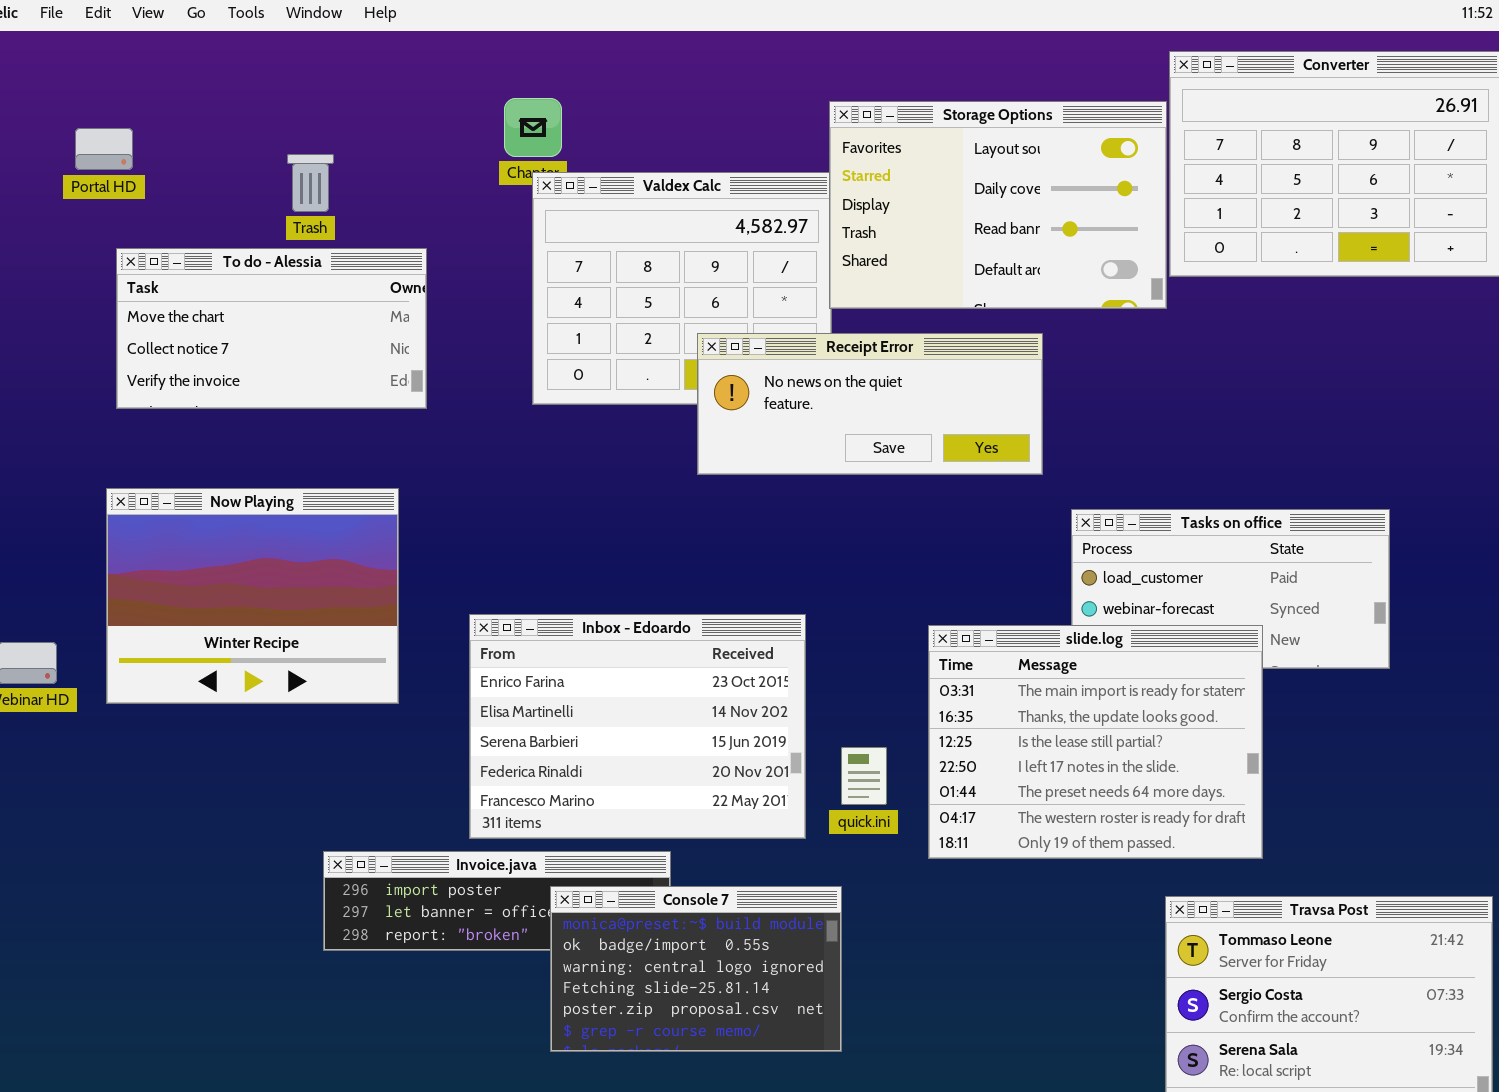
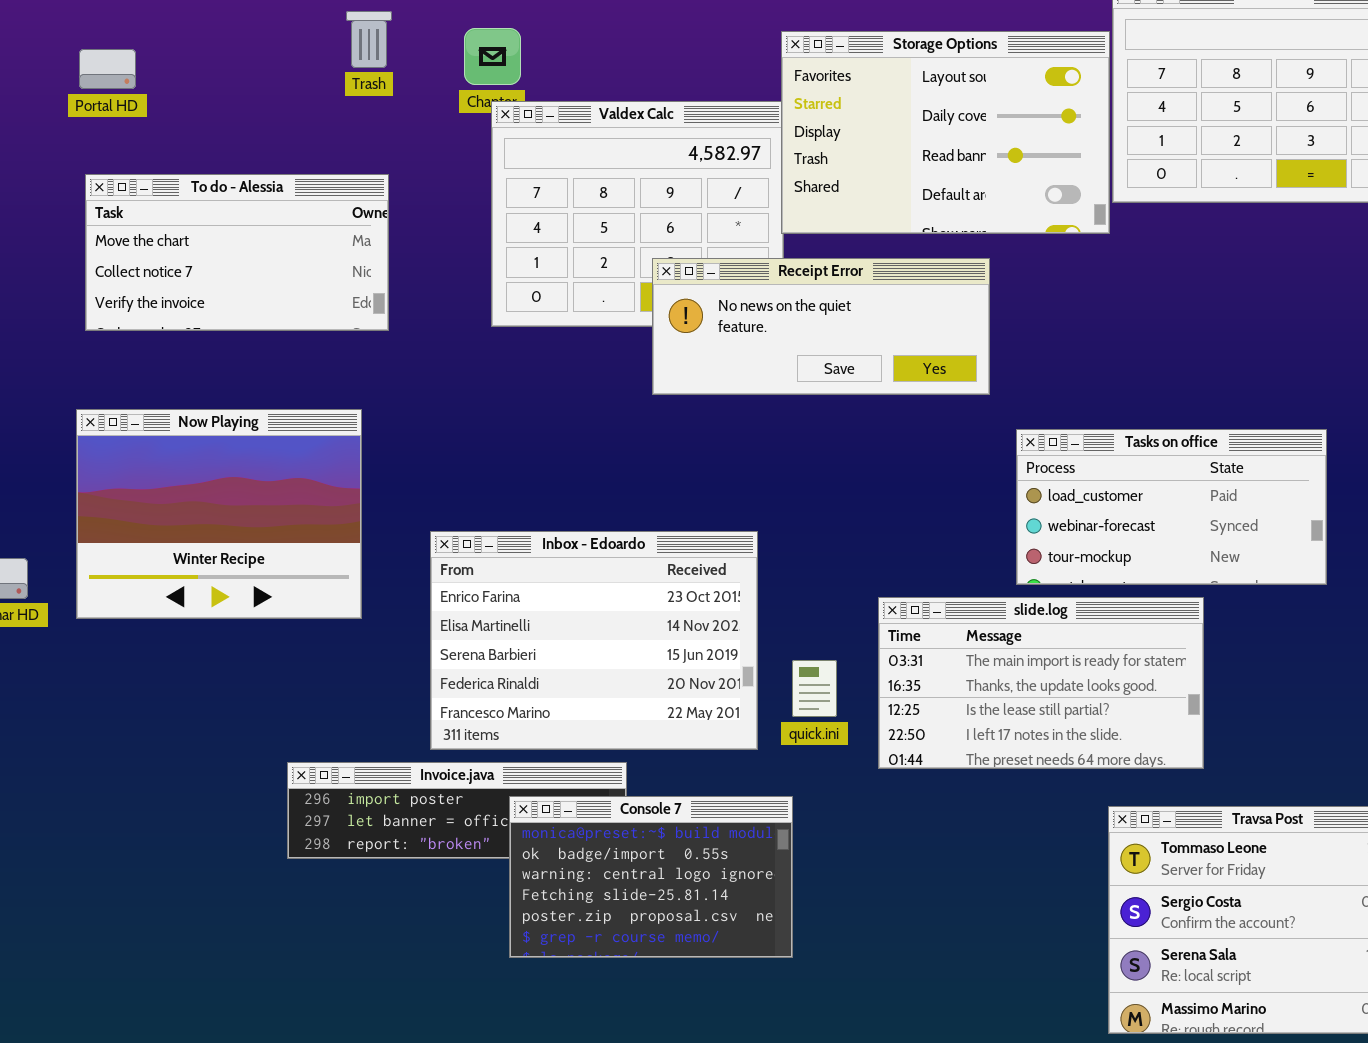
Portal HD: [75,128,133,170] -> [79,49,136,89], moved
Trash: [287,154,334,212] -> [346,11,392,68], moved
slide.log: [928,625,1263,859] -> [878,597,1204,769], resized

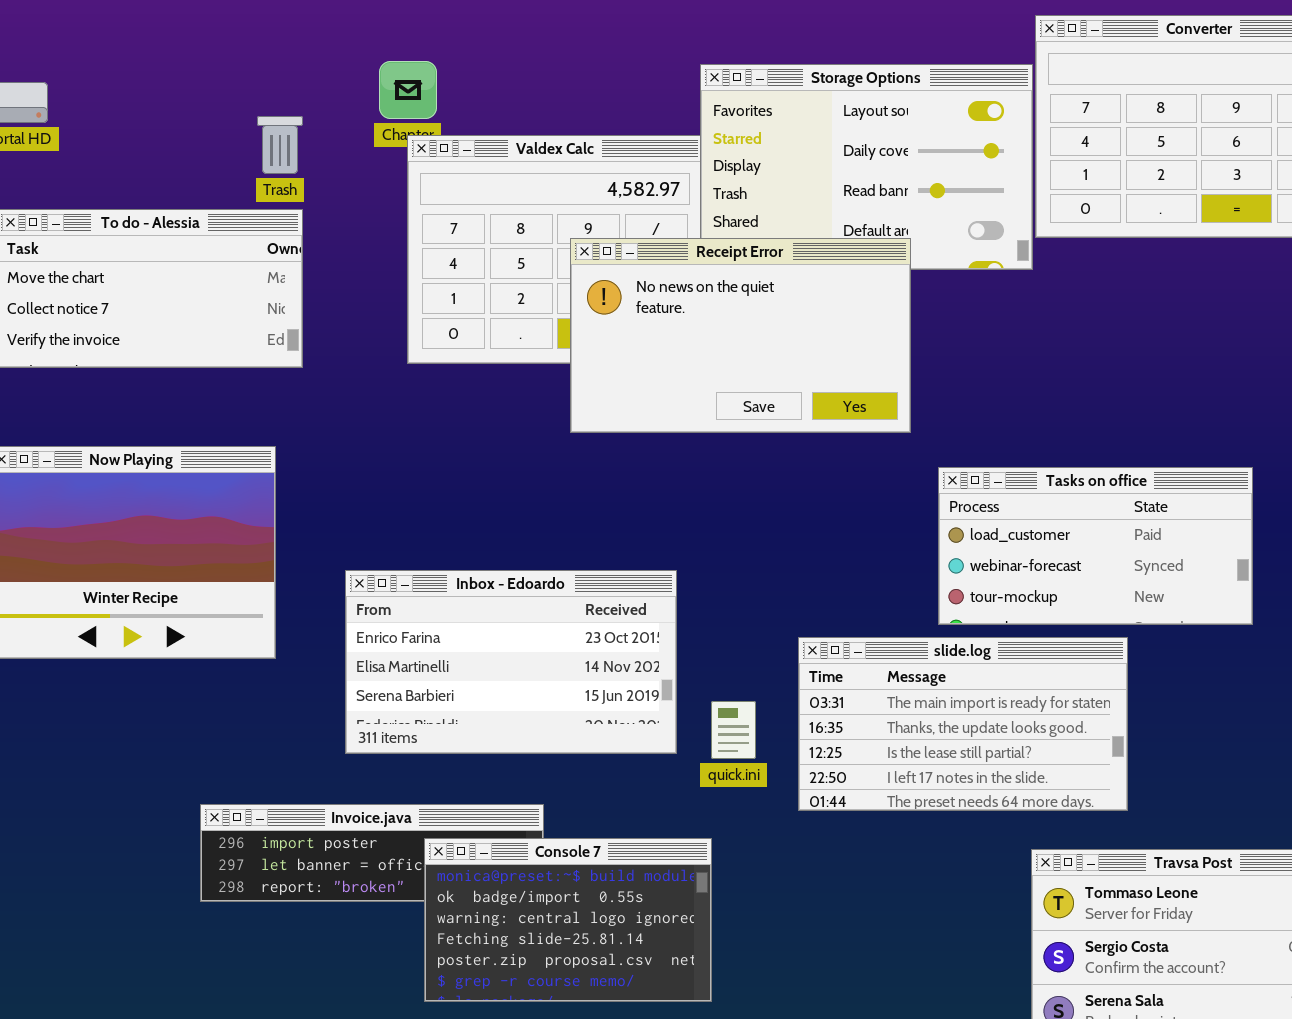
Trash: [346,11,392,68] -> [257,116,303,174], moved
Receipt Error: [652,258,990,395] -> [570,238,911,433], resized
Inbox - Edoardo: [430,531,758,750] -> [345,570,677,754], resized

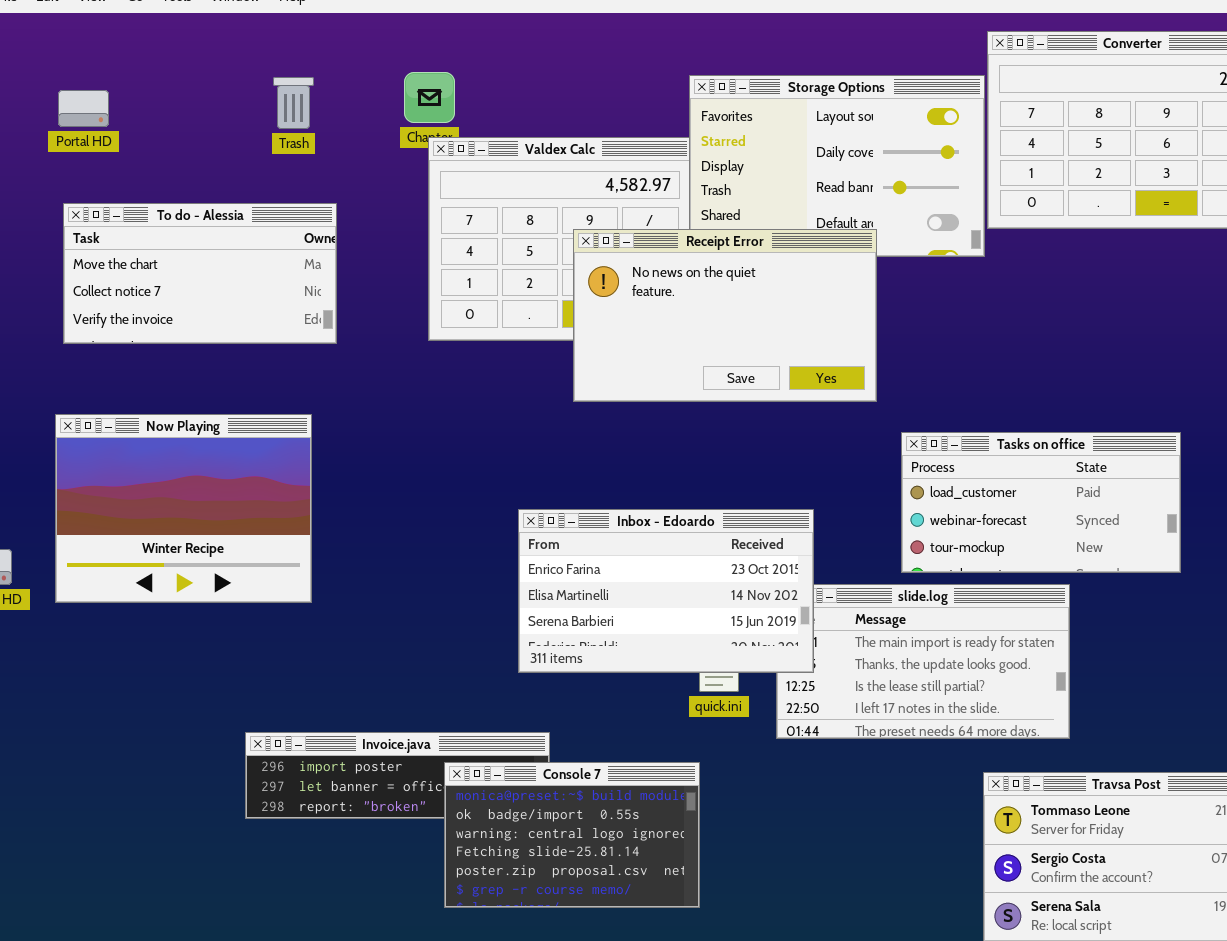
Trash: [257,116,303,174] -> [273,77,314,129], moved
Inbox - Edoardo: [345,570,677,754] -> [518,509,814,673], moved

